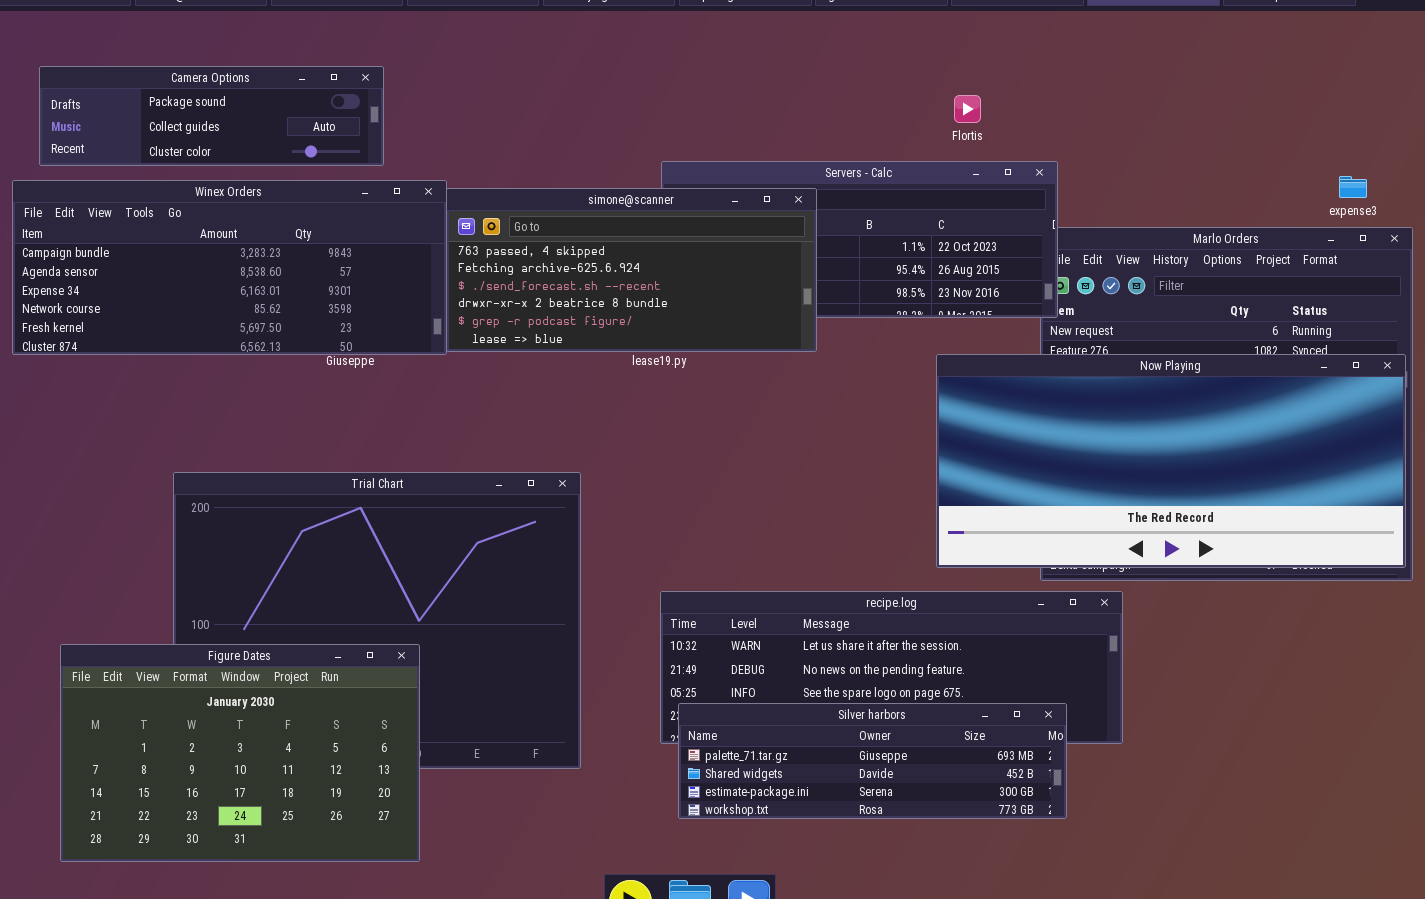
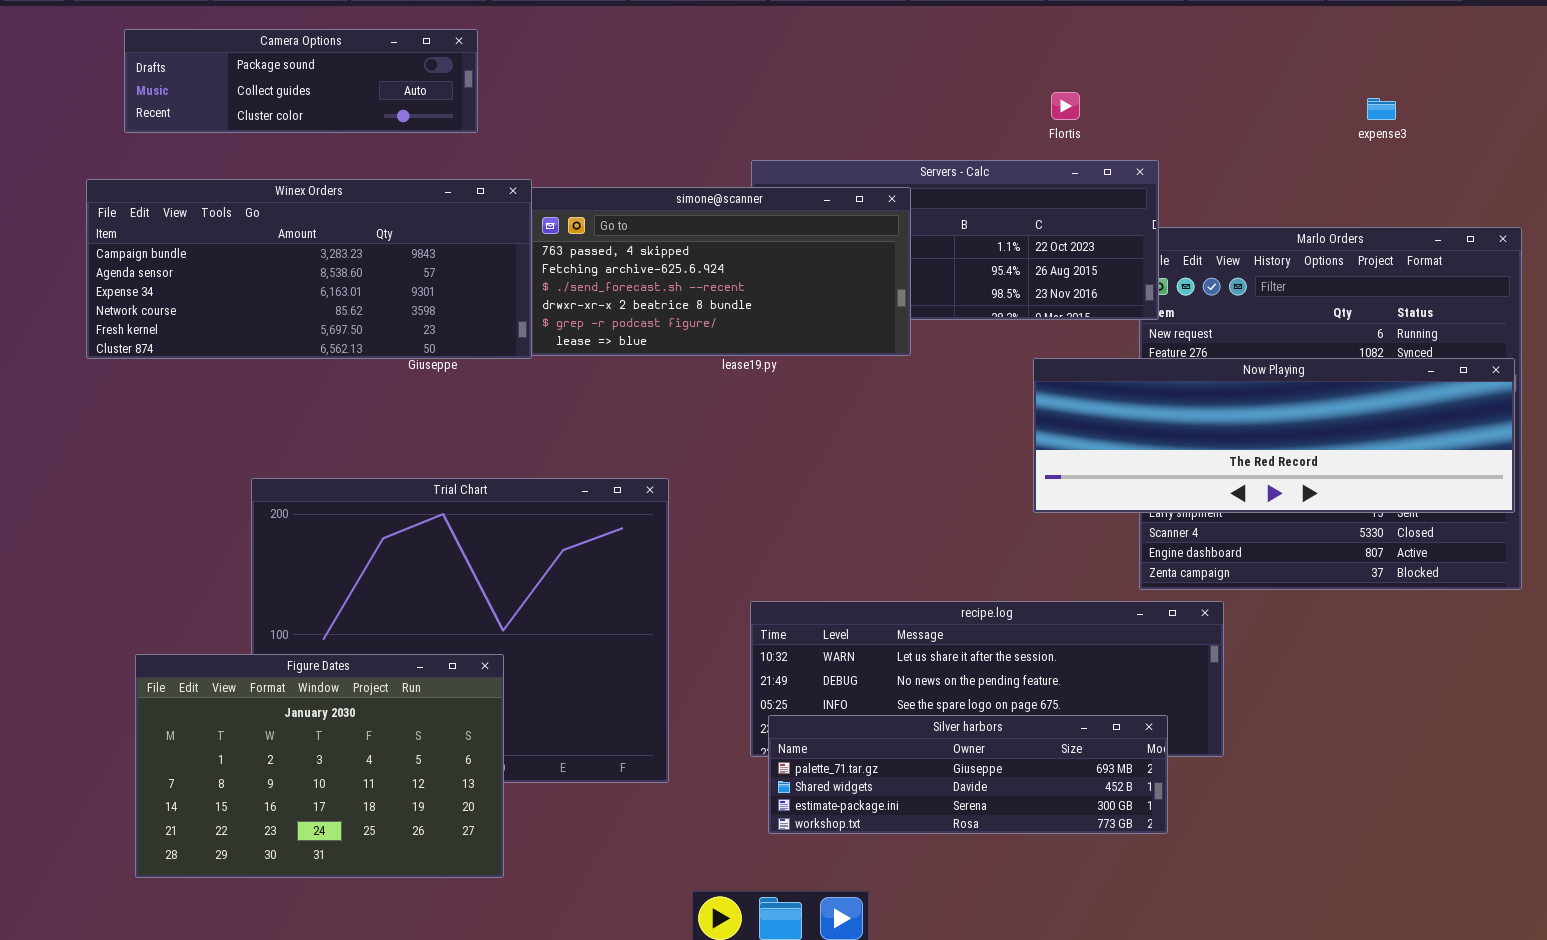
Camera Options: [39,66,384,166] -> [124,29,478,133], moved
expense3: [1339,176,1367,198] -> [1367,98,1396,120], moved
Now Playing: [936,354,1406,568] -> [1033,358,1515,513], resized

